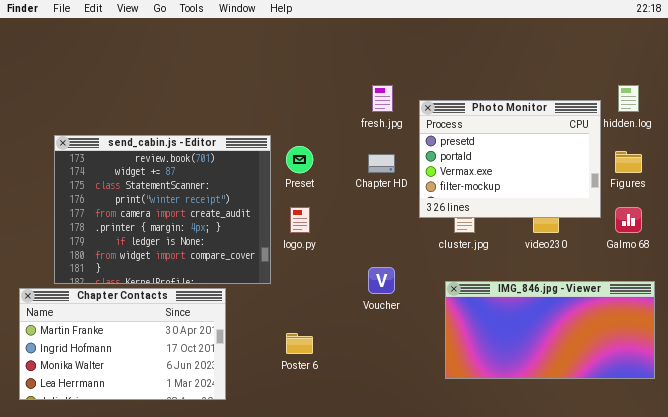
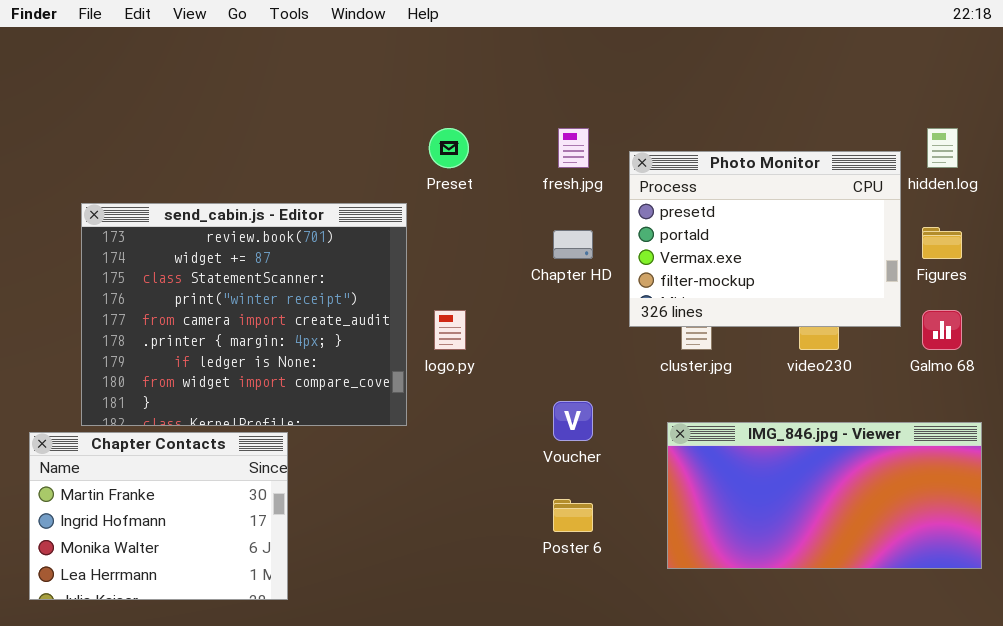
Preset: [286,146,313,173] -> [429,128,469,168], moved
Chapter Contacts: [19,288,226,400] -> [29,432,288,600], resized
Poster 6: [286,333,313,354] -> [553,499,593,532], moved

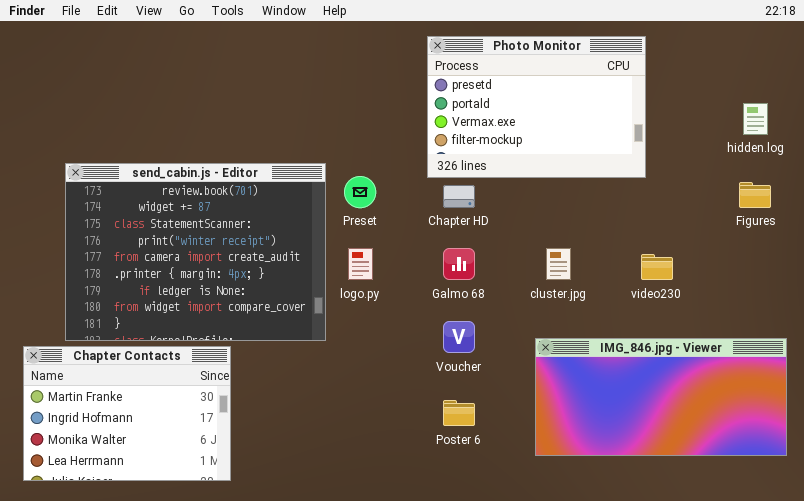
Preset: [429,128,469,168] -> [344,176,376,208], moved
Photo Monitor: [629,151,901,327] -> [427,36,646,178], moved
Galmo 68: [922,310,962,350] -> [443,248,475,280], moved

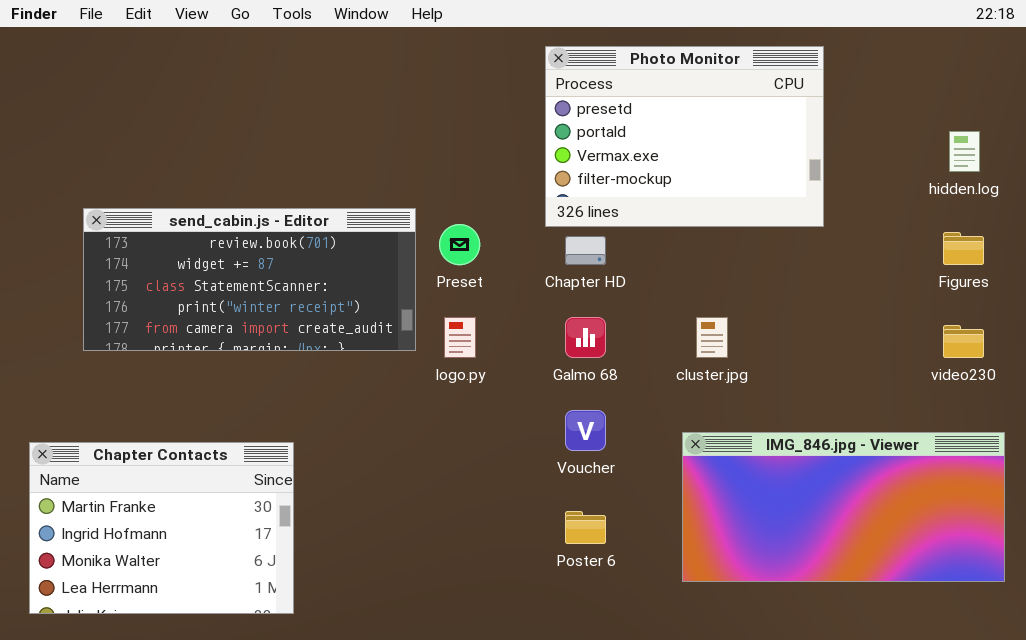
send_cabin.js - Editor: [65,163,326,341] -> [83,208,416,351], resized
video230: [641,254,673,280] -> [943,325,984,358], moved

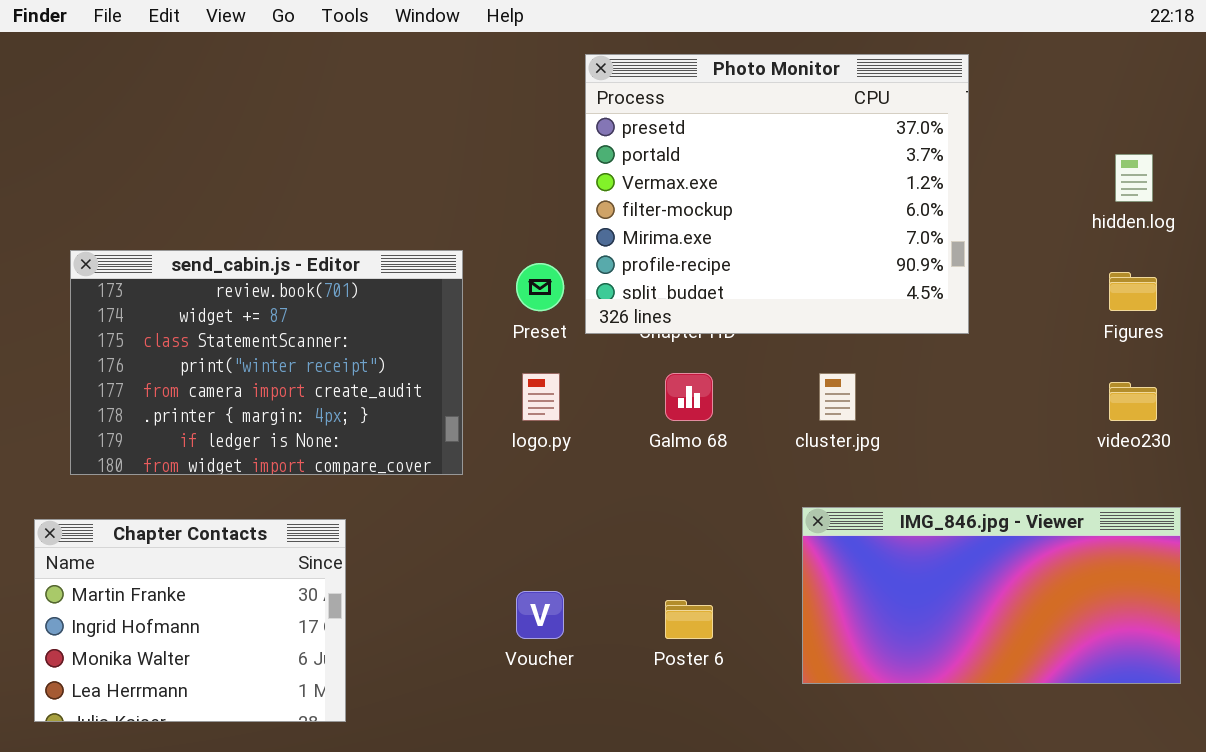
Photo Monitor: [545,46,824,227] -> [585,54,969,334], resized
send_cabin.js - Editor: [83,208,416,351] -> [70,250,463,475], moved, resized
Voucher: [565,410,606,451] -> [516,591,564,639], moved

